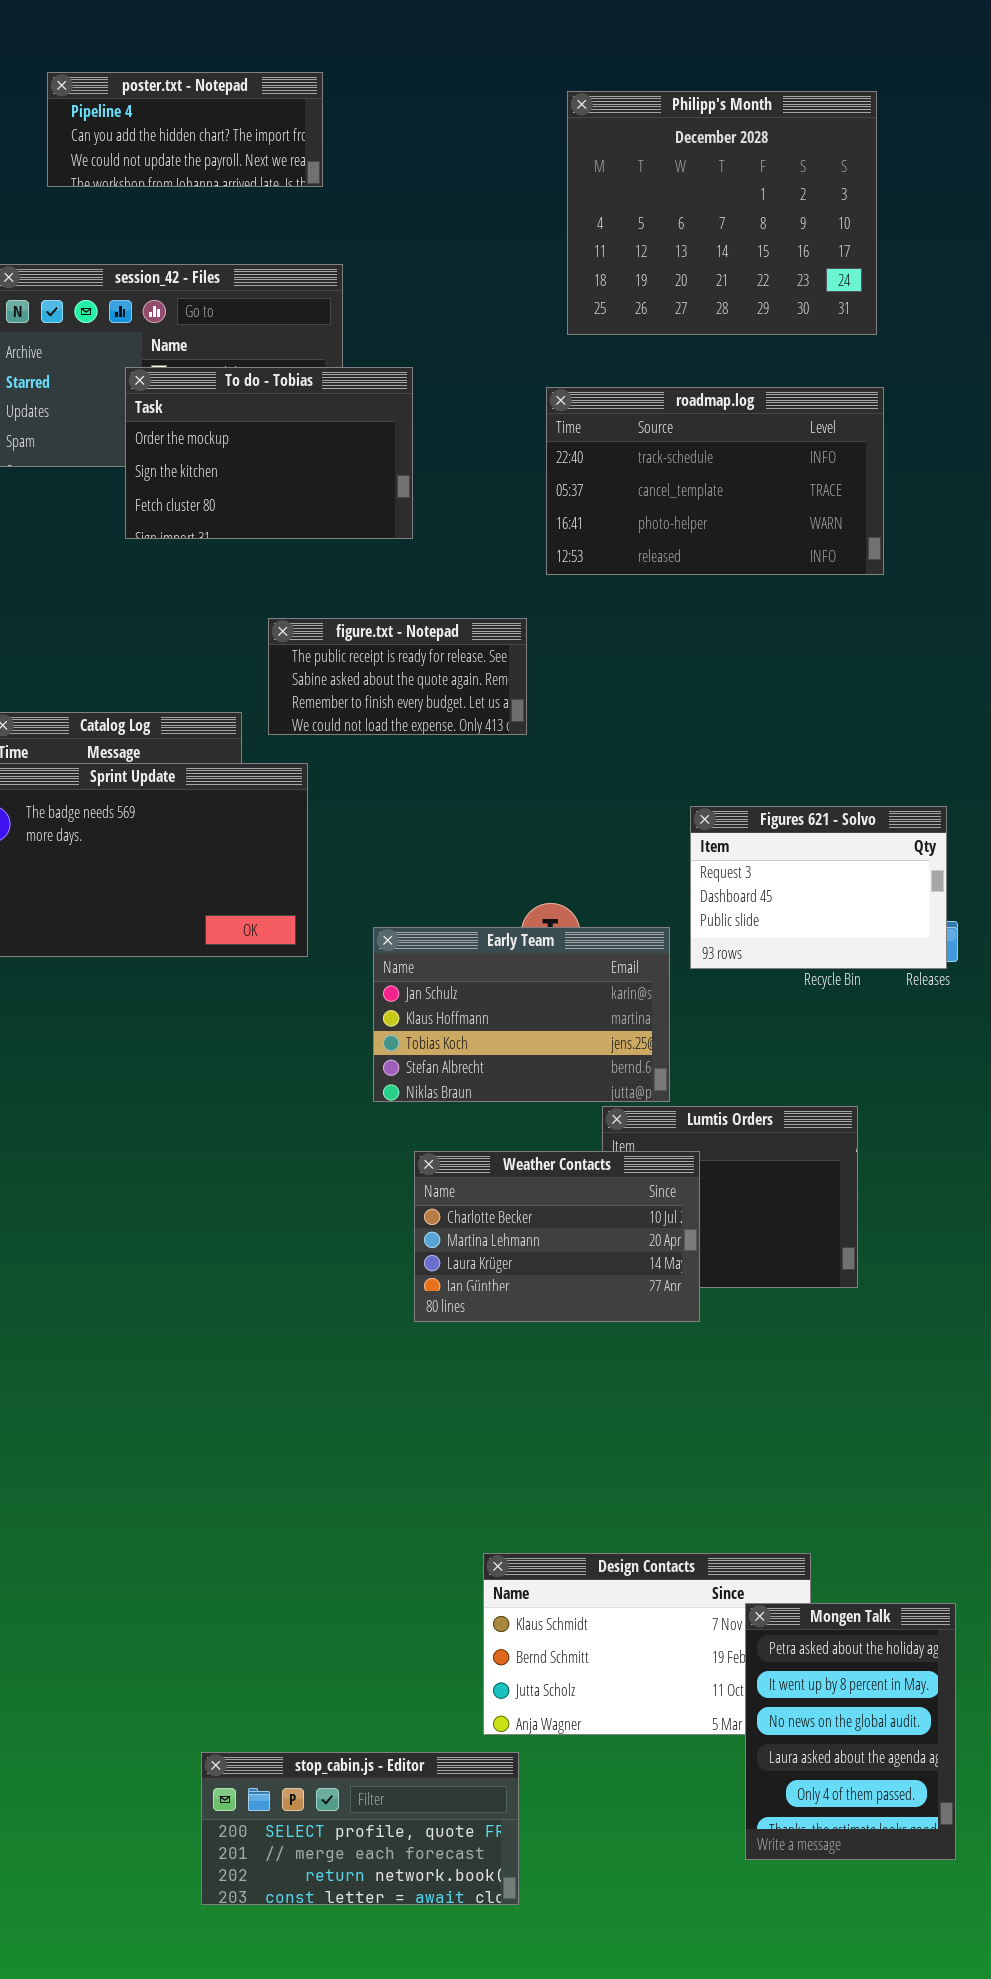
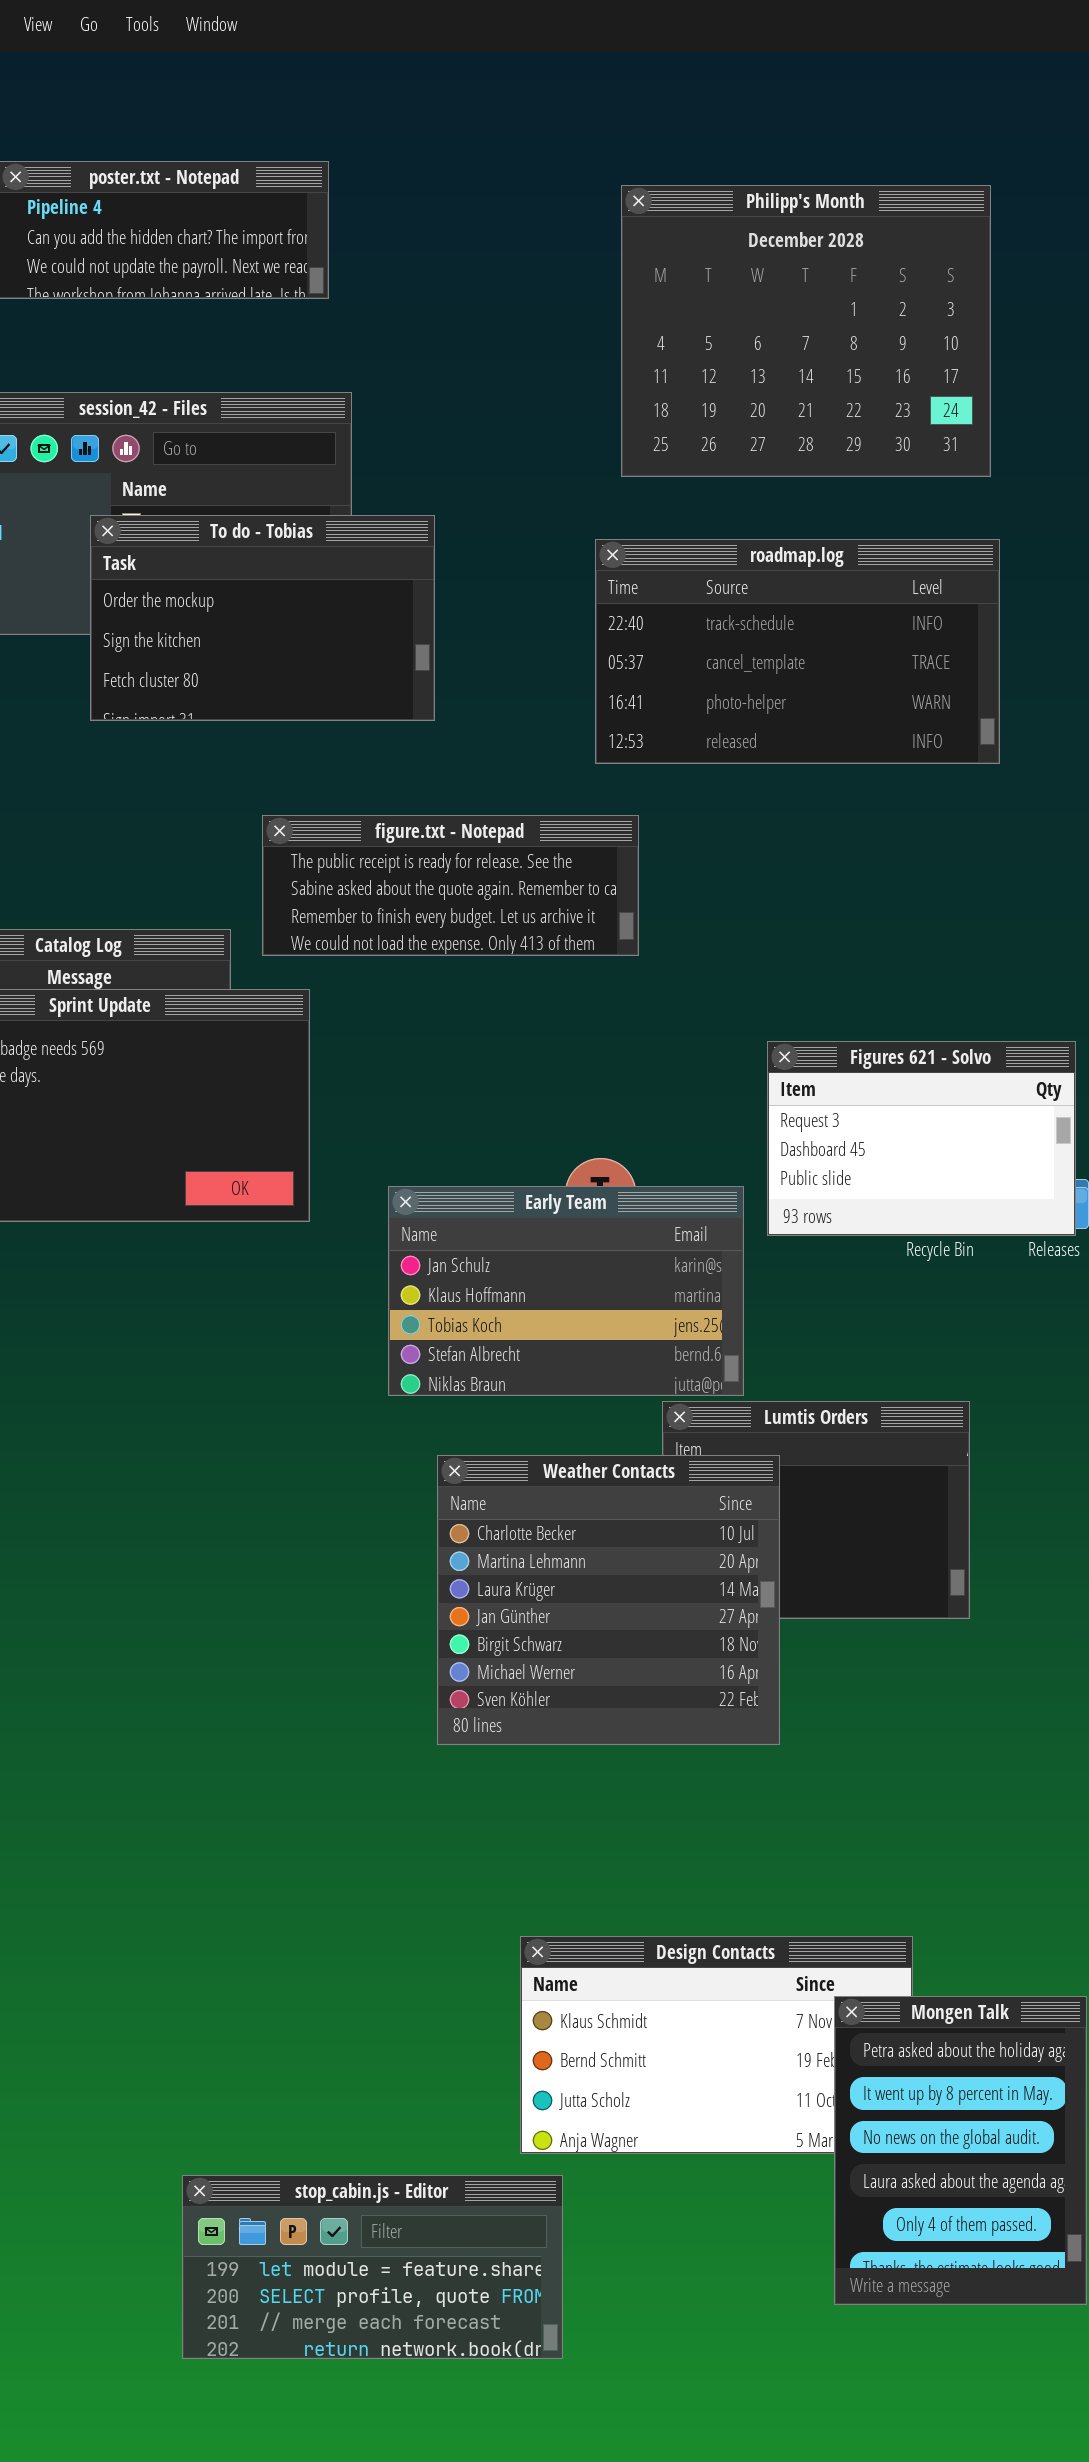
figure.txt - Notepad: [268,618,527,735] -> [262,815,639,956], resized
Weather Contacts: [414,1151,700,1322] -> [437,1455,780,1745], resized
stop_cabin.js - Editor: [201,1752,519,1905] -> [182,2175,563,2359], scrolled up 1 row

